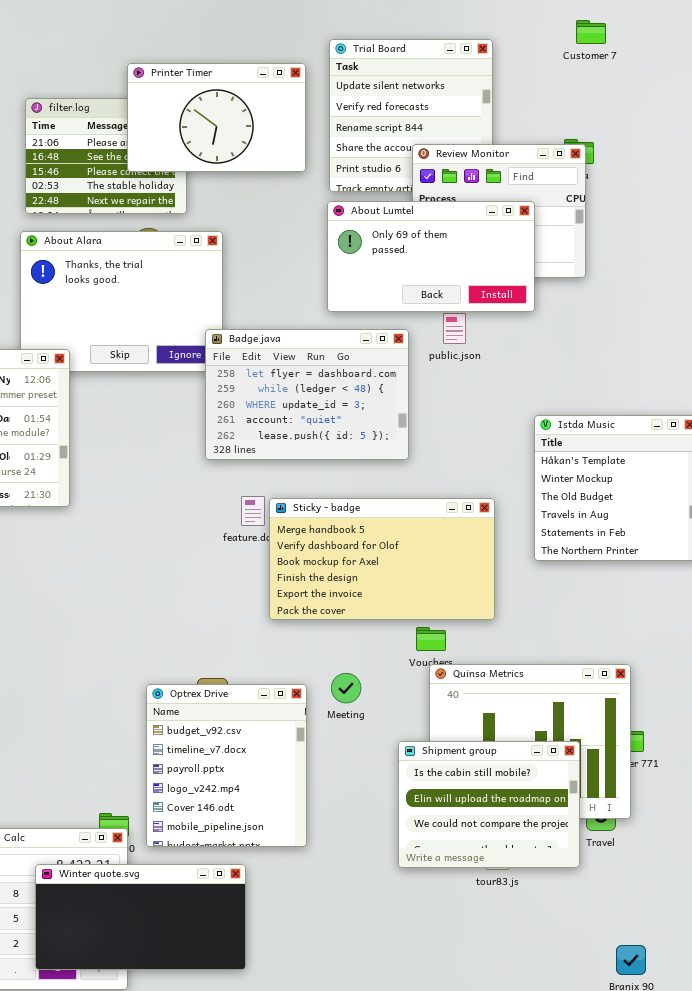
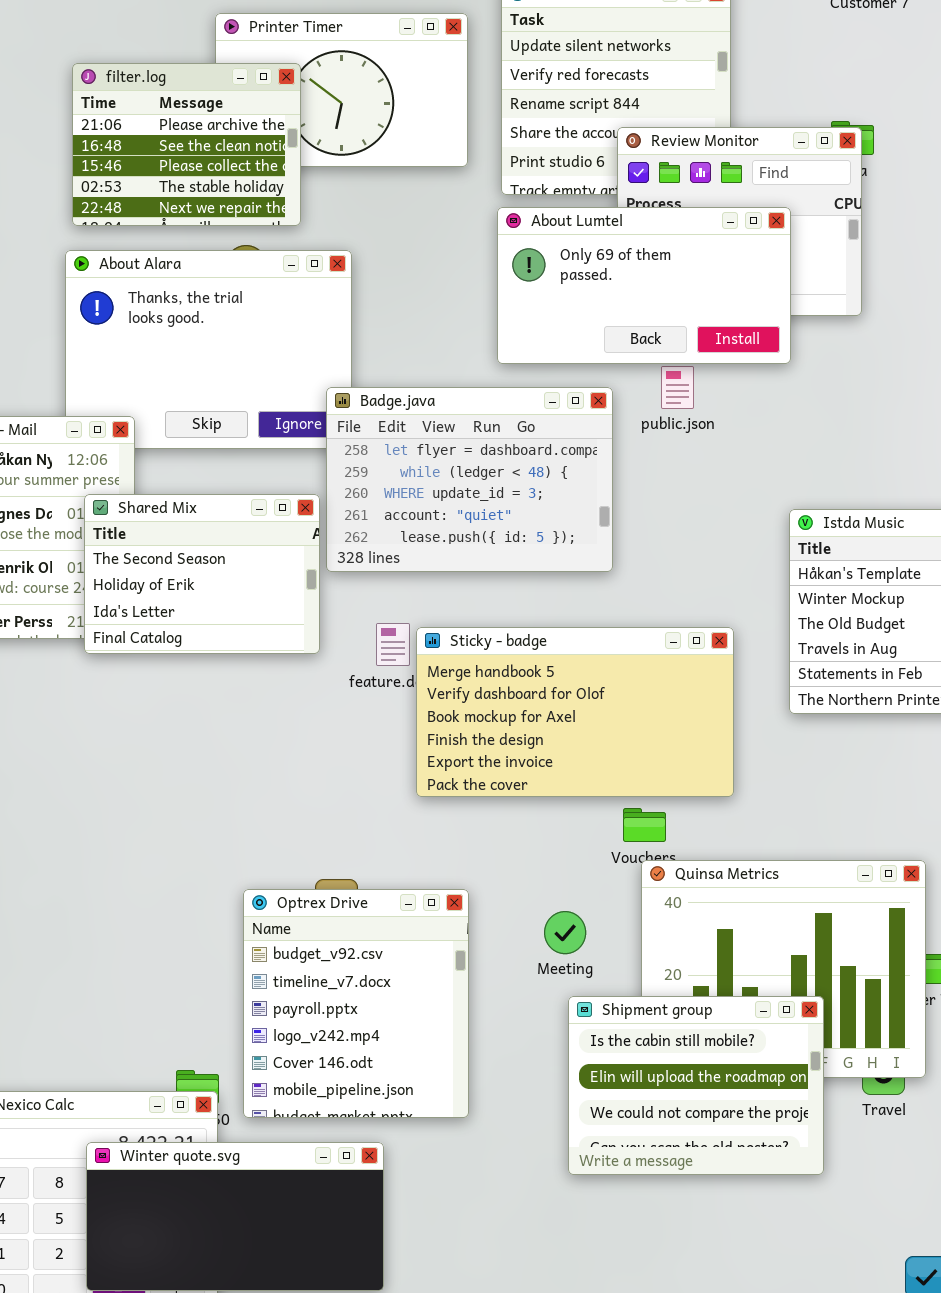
filter.log: [25,98,187,214] -> [72,63,301,226], raised
Shared Mix: none -> [84,494,320,654], opened
Meeting: [331,673,361,703] -> [544,911,586,954], moved
Shipment group: [398,741,580,868] -> [568,996,824,1175], moved

